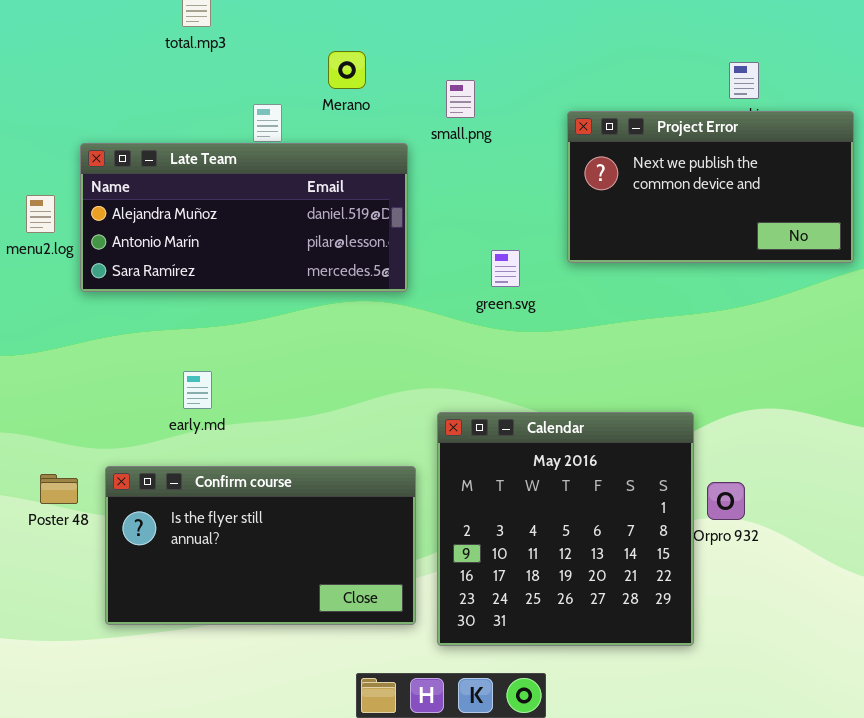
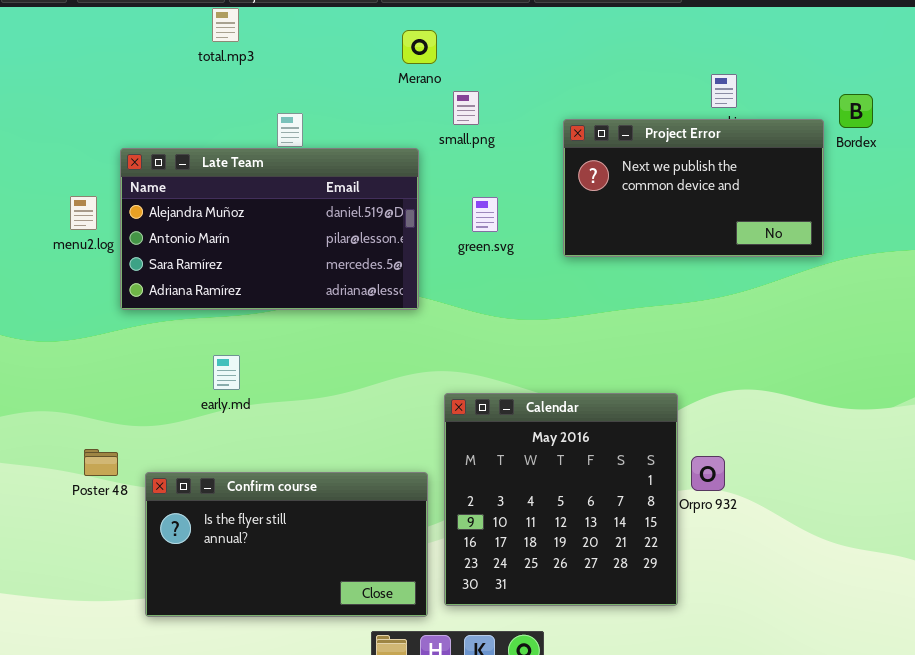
Merano: [328,51,366,89] -> [402,30,437,64], moved
Late Team: [80,143,408,292] -> [120,148,419,310], resized
green.svg: [491,250,520,287] -> [472,197,498,232], moved
Confirm course: [105,466,416,625] -> [145,472,428,617], moved

